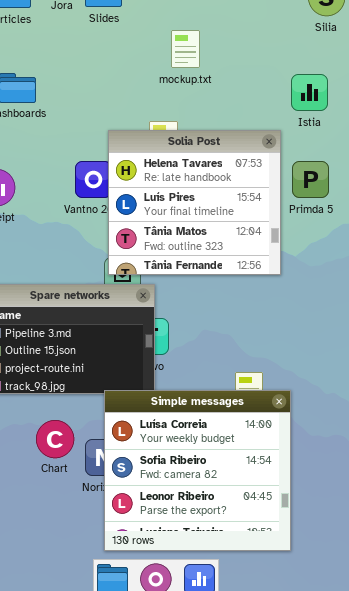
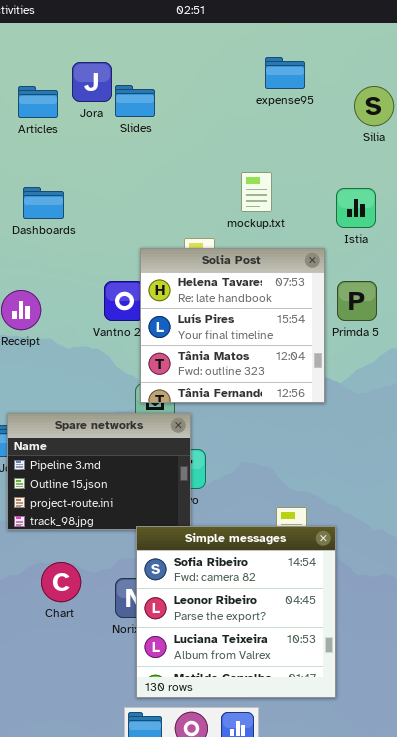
mockup.txt: [171,30,200,68] -> [241,172,272,212], moved
Simple messages: [104,390,291,551] -> [136,526,336,698], scrolled down 1 row
Chart: [36,420,74,458] -> [41,562,81,602], moved

